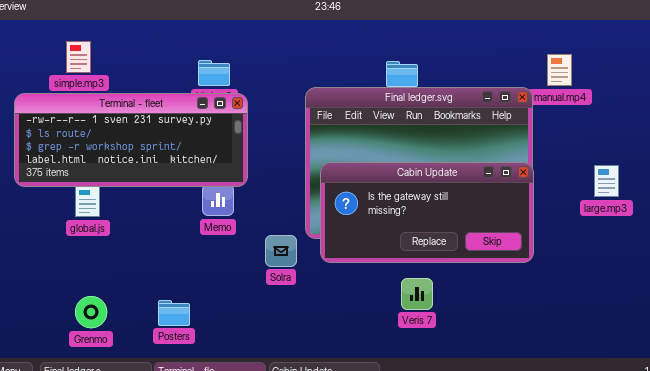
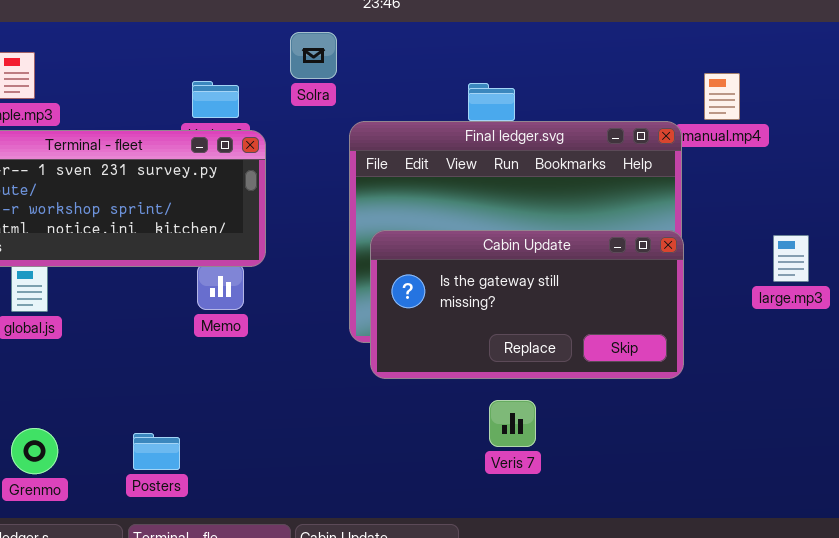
Solra: [265,235,297,267] -> [290,32,337,79], moved

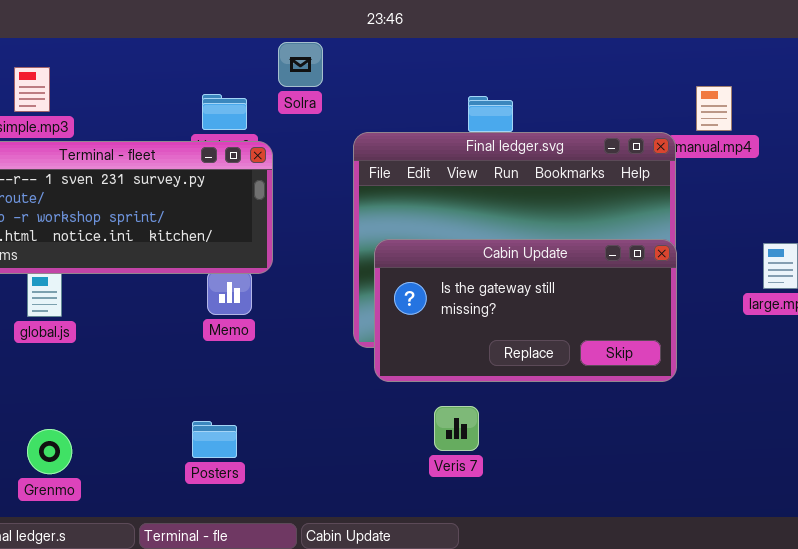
Solra: [290,32,337,79] -> [278,42,323,87], moved
Veris 7: [489,400,536,447] -> [434,406,479,451], moved
Posters: [133,433,180,470] -> [192,421,237,458], moved

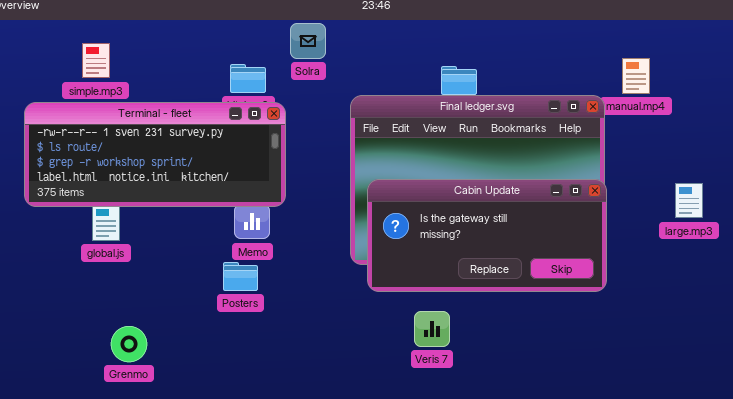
Posters: [192,421,237,458] -> [223,262,258,291], moved
Grenmo: [27,429,72,474] -> [111,326,147,362], moved

